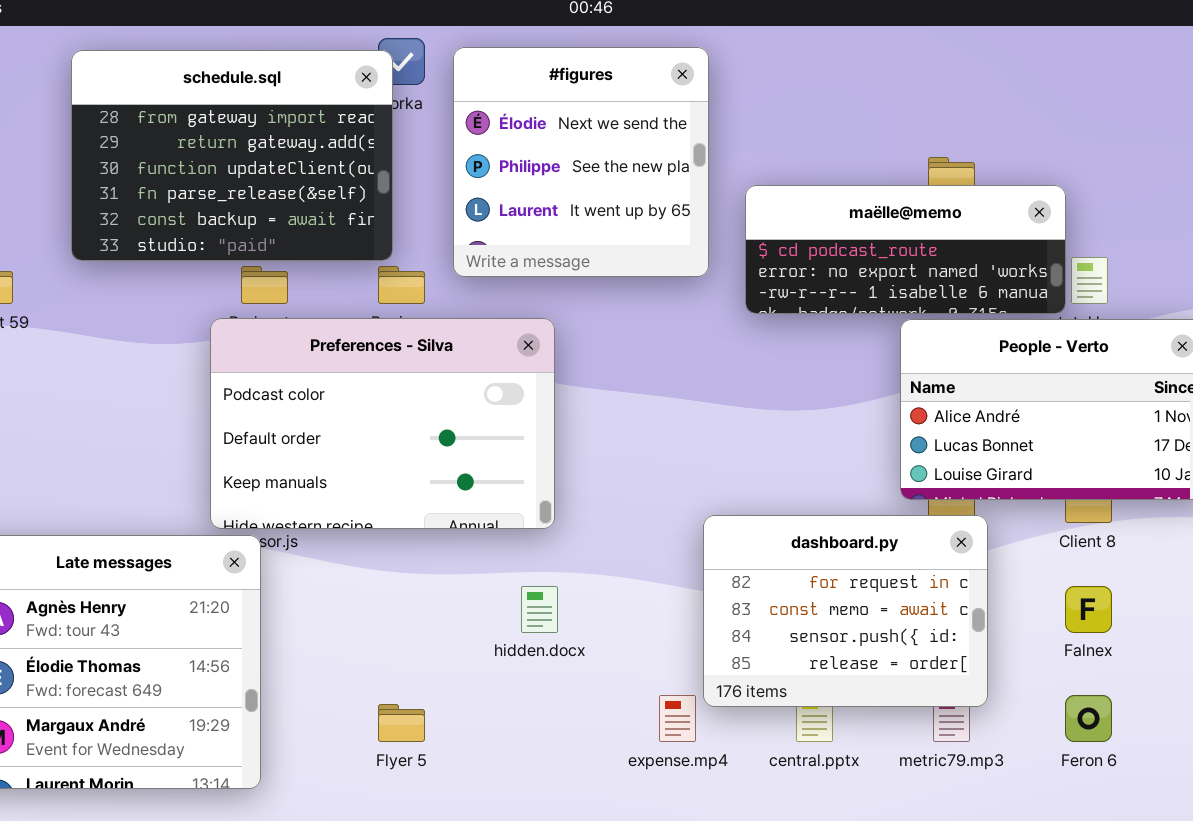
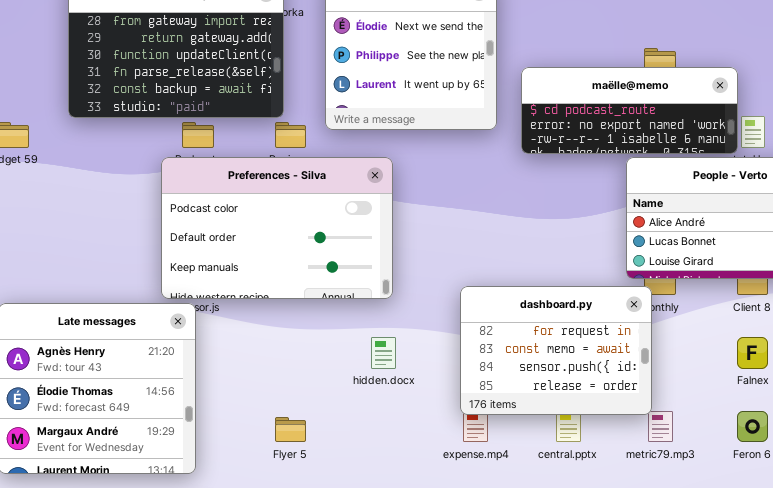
dashboard.py: [703,515,988,707] -> [460,286,652,415], moved

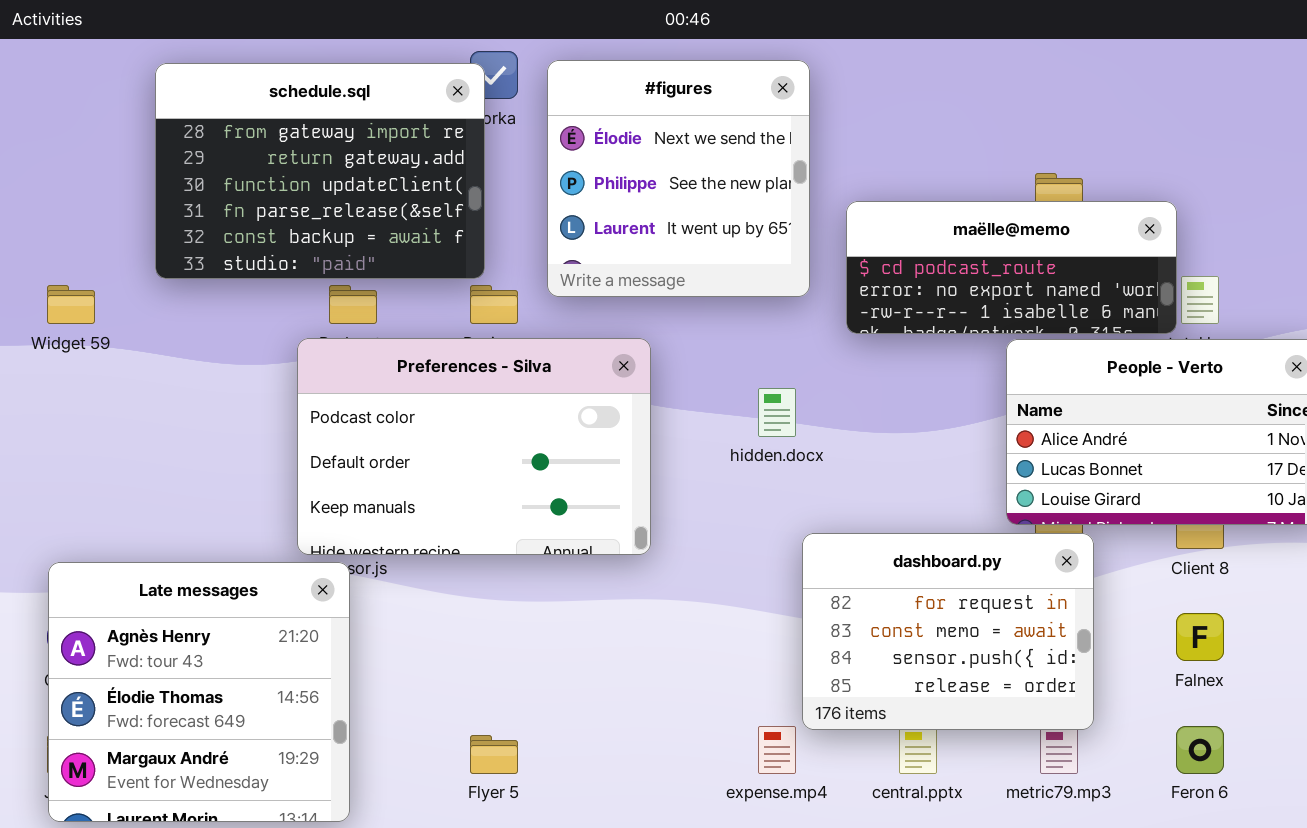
dashboard.py: [460,286,652,415] -> [802,533,1094,730], moved
hidden.docx: [371,337,396,369] -> [758,388,796,437], moved

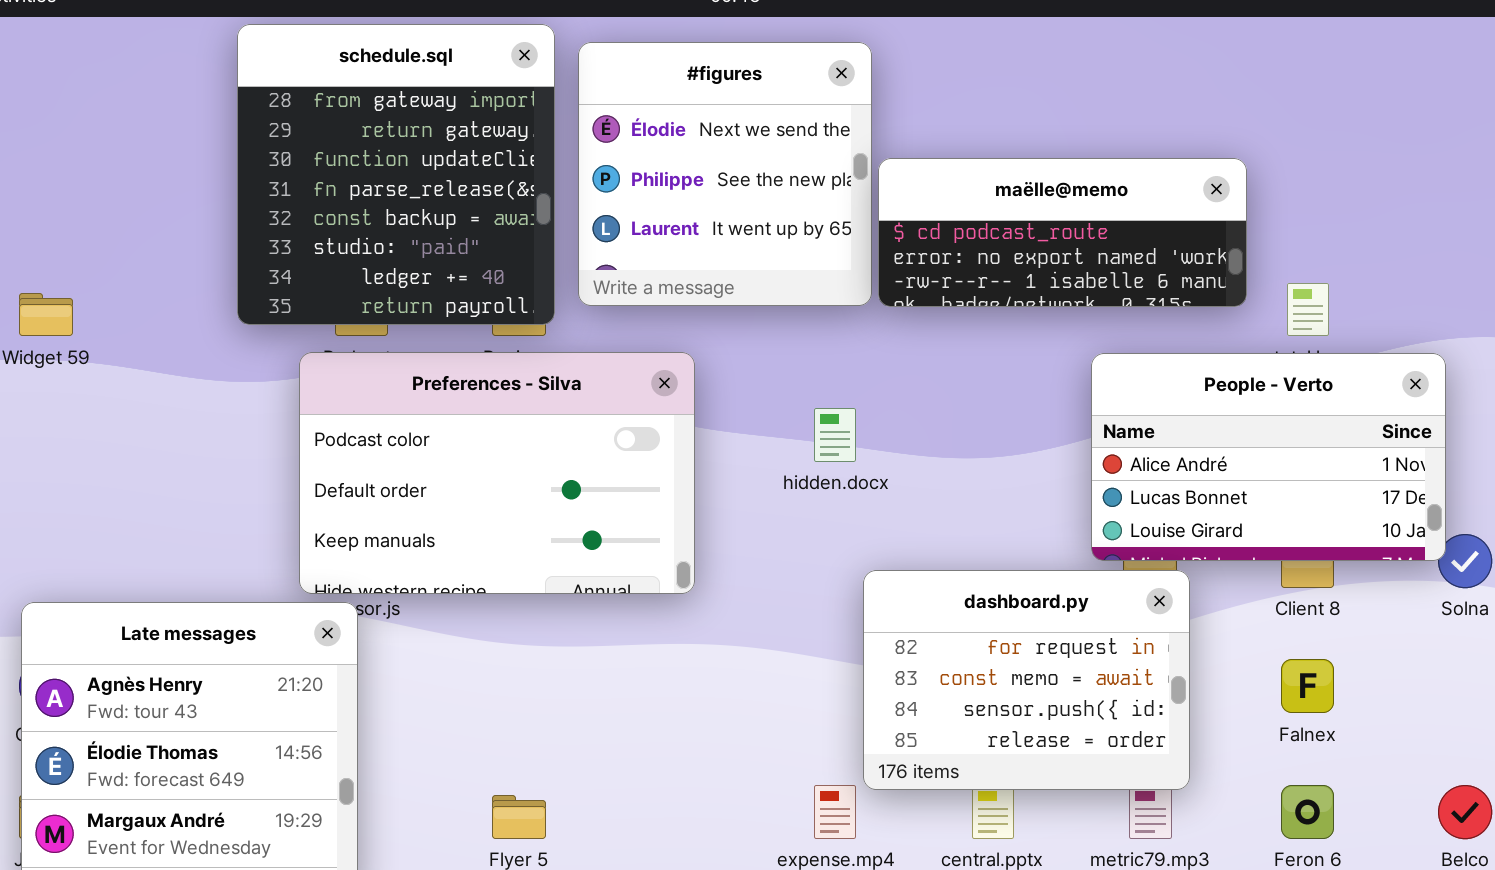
schedule.sql: [155,63,485,279] -> [237,24,555,325], moved, resized
maëlle@memo: [846,201,1177,334] -> [878,158,1247,307], moved

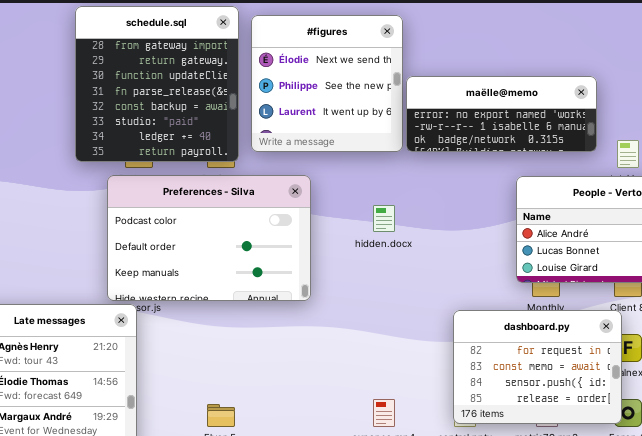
maëlle@memo: [878,158,1247,307] -> [406,76,597,152], scrolled down 1 row
dashboard.py: [863,570,1190,790] -> [453,310,622,424], moved

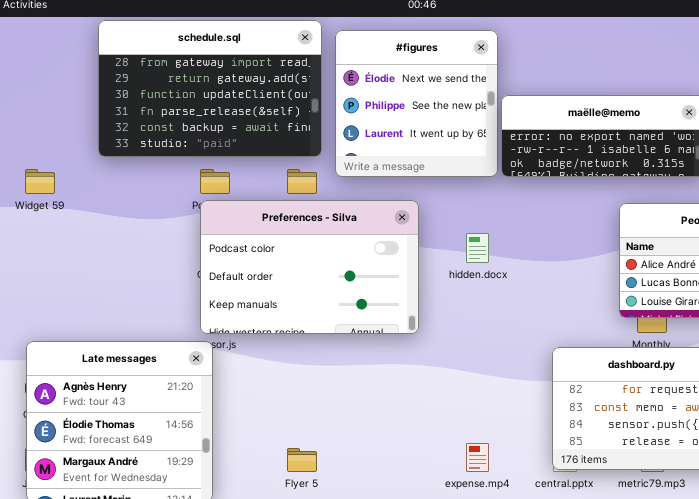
schedule.sql: [75,6,239,162] -> [98,20,322,157], resized
Preferences - Silva: [107,175,311,301] -> [200,200,419,334], moved

